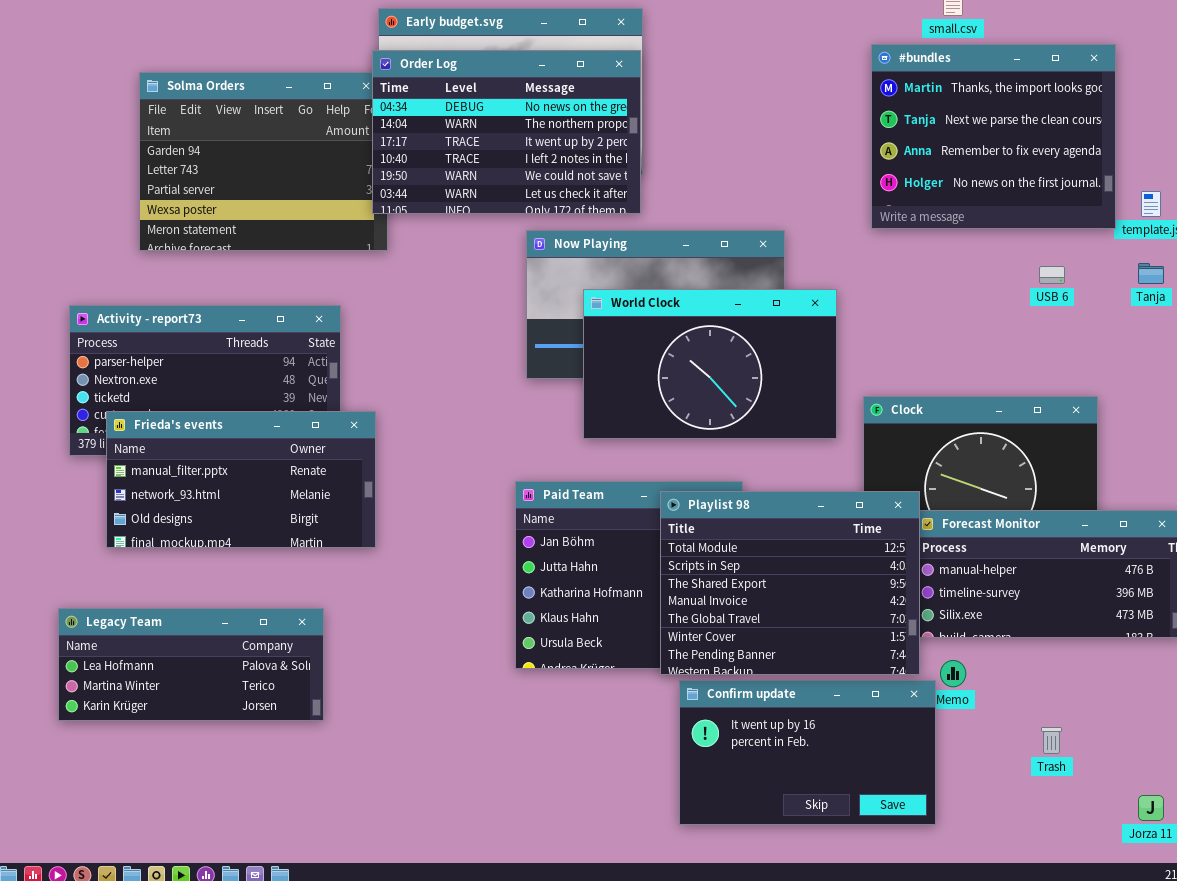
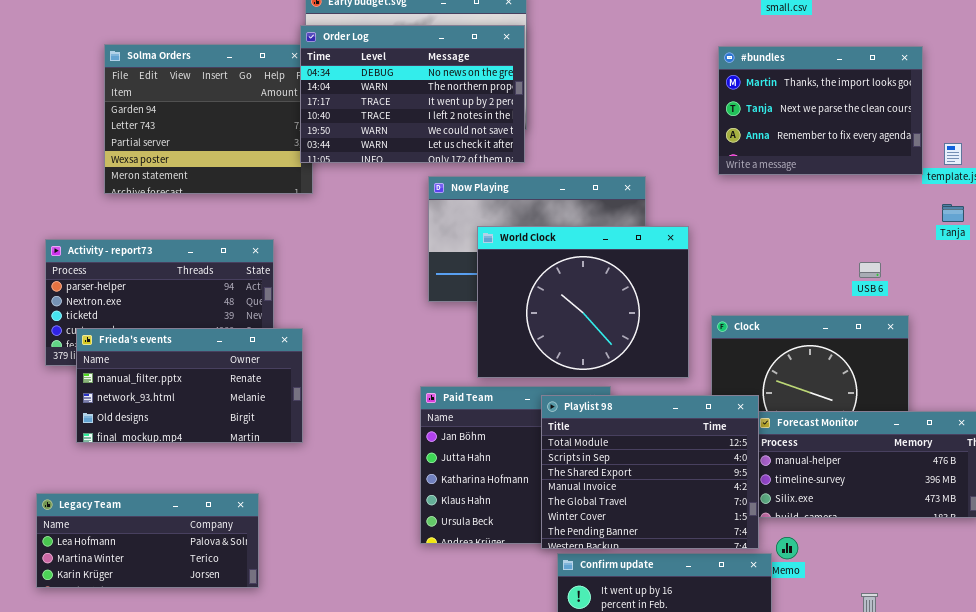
#bundles: [871,44,1116,229] -> [718,46,923,175], resized
USB 6: [1039,266,1065,284] -> [859,262,881,278], moved
World Clock: [583,289,837,439] -> [477,226,689,378], resized

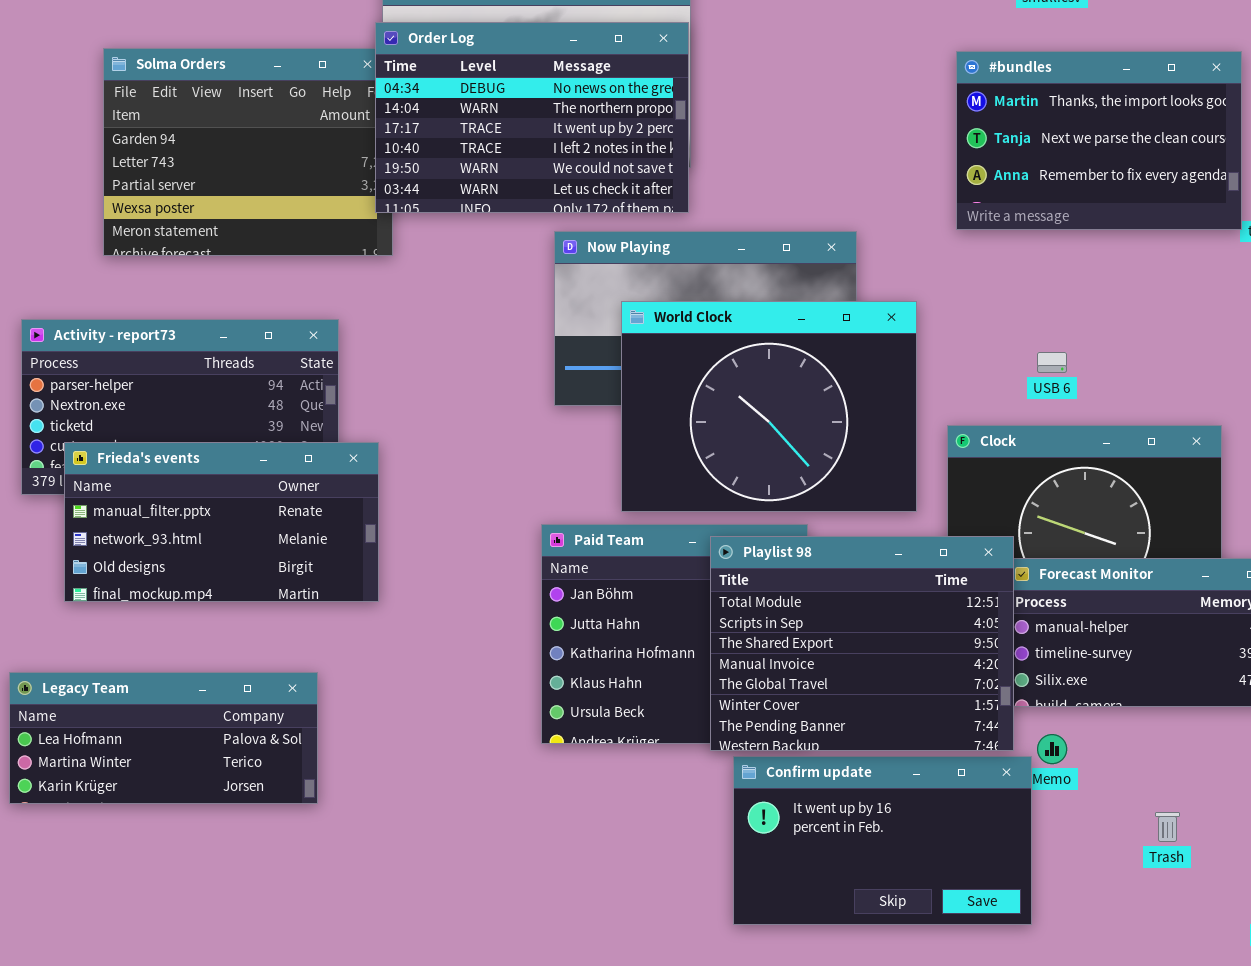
USB 6: [859,262,881,278] -> [1037,352,1067,373], moved

